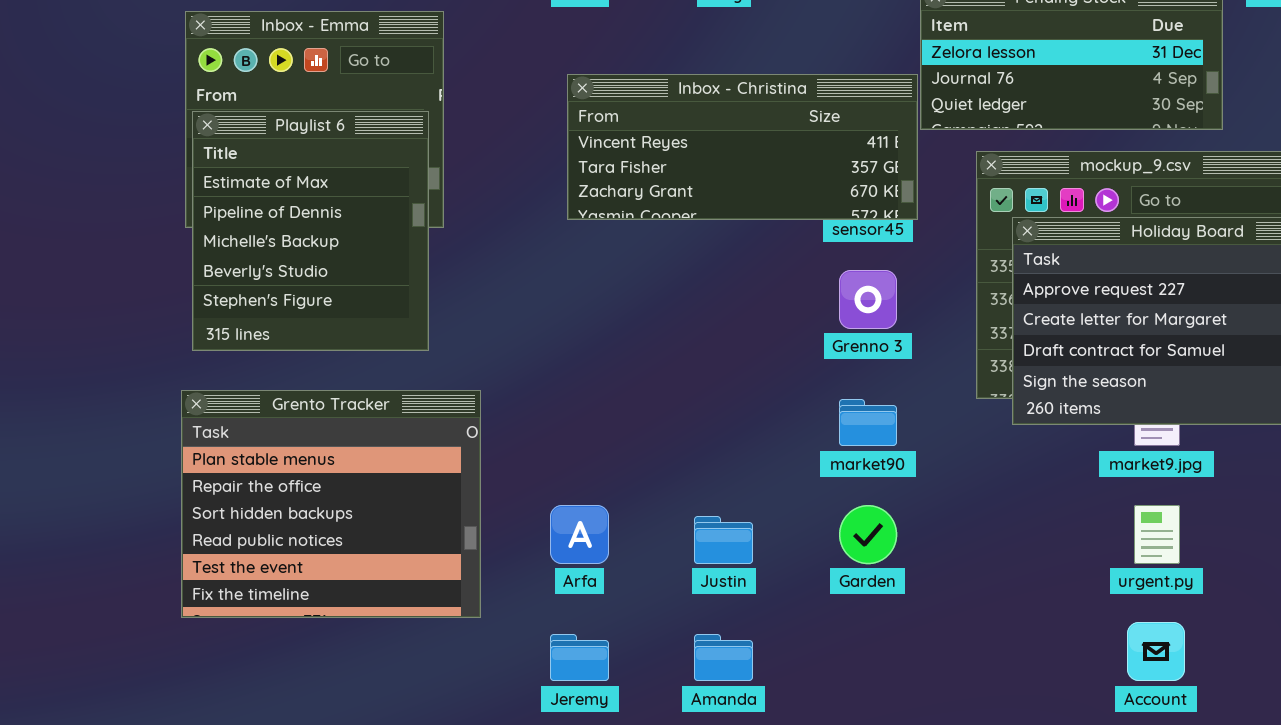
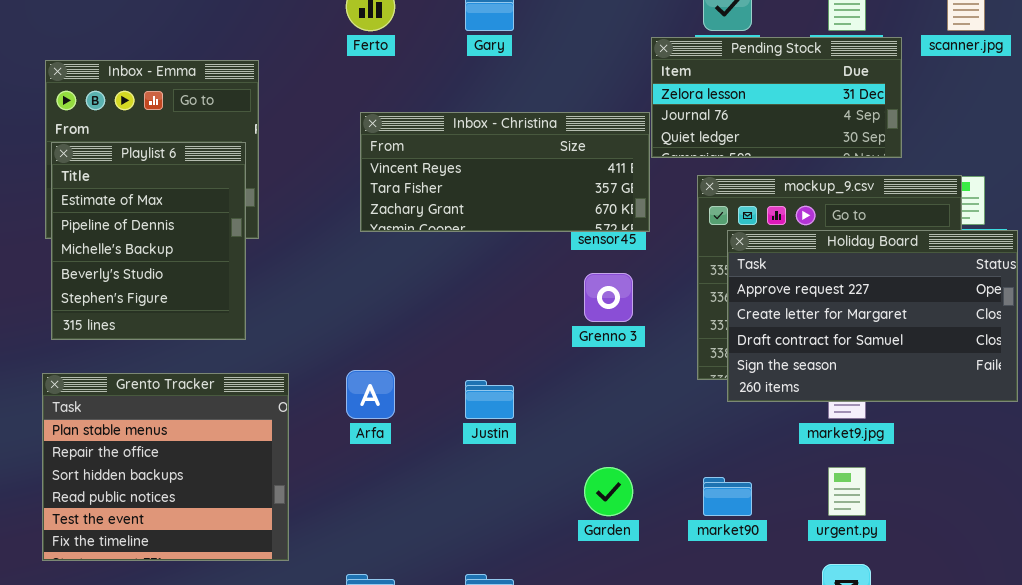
market90: [839,399,897,446] -> [703,477,752,516], moved
Arfa: [550,505,609,564] -> [346,370,395,419], moved
Justin: [694,516,753,564] -> [465,380,514,419], moved

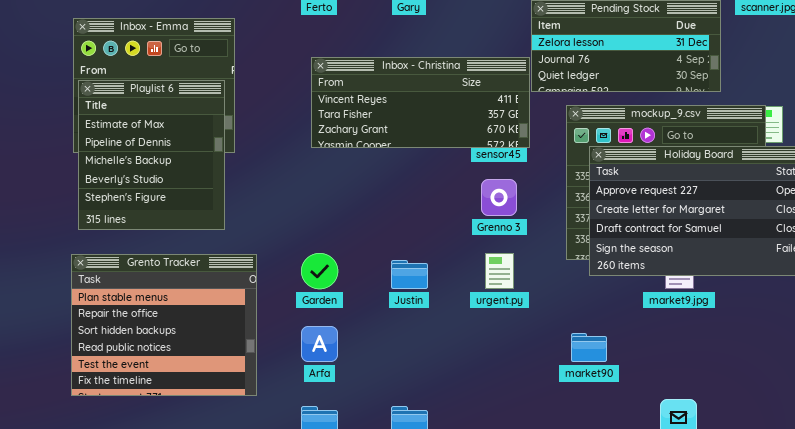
Arfa: [346,370,395,419] -> [301,326,338,362], moved
Garden: [584,467,633,516] -> [301,253,338,289], moved
urgent.py: [828,467,866,516] -> [485,253,514,289], moved

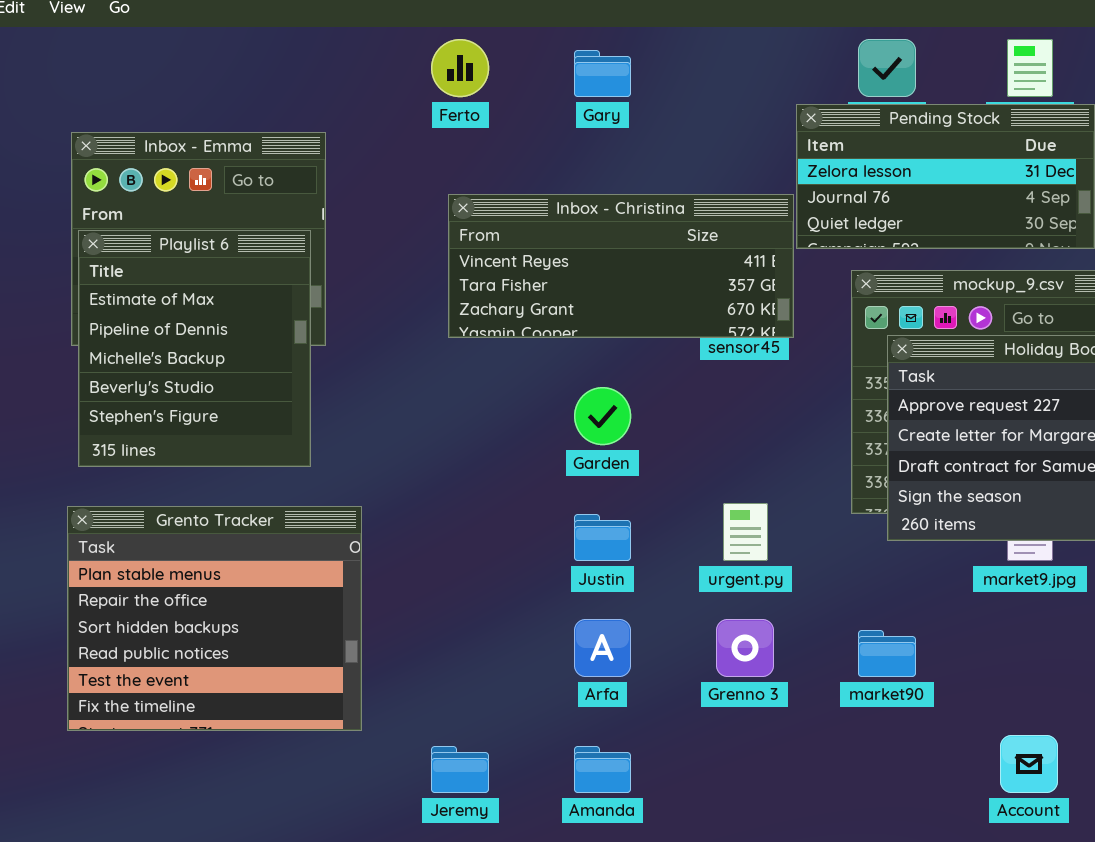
Grenno 3: [481,179,517,216] -> [716,619,774,677], moved
Garden: [301,253,338,289] -> [574,387,631,445], moved
Arfa: [301,326,338,362] -> [574,619,631,677], moved

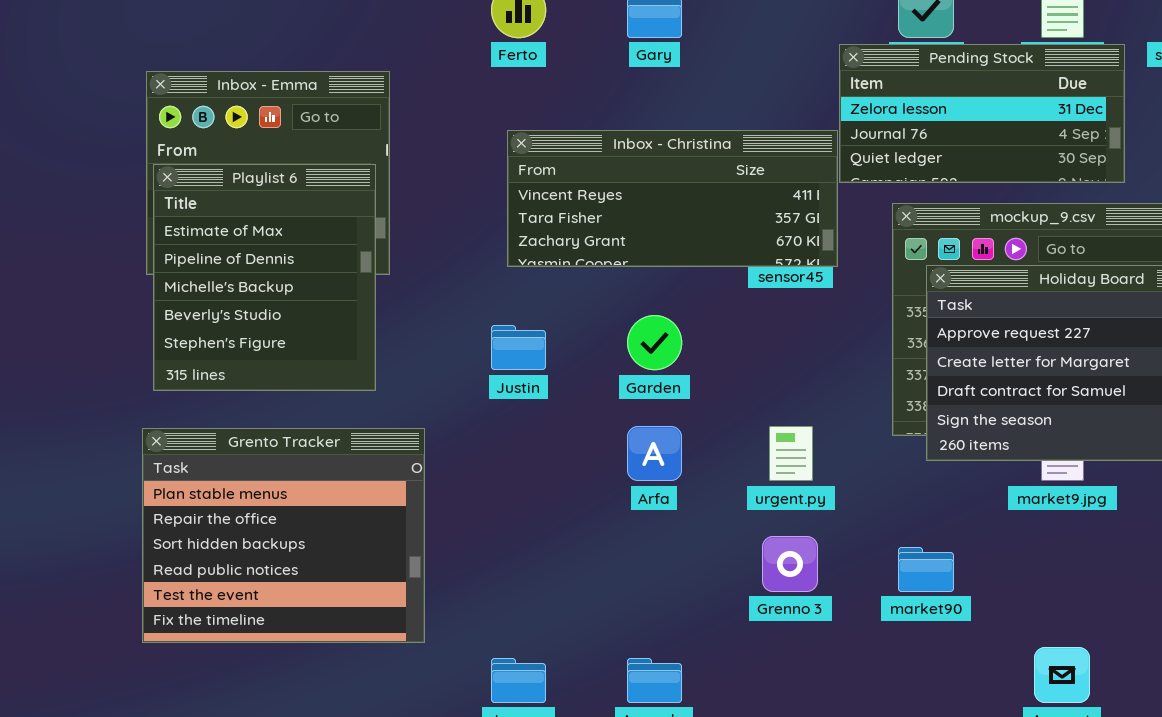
Justin: [574,514,631,561] -> [491,325,546,370], moved
Arfa: [574,619,631,677] -> [627,426,682,481], moved

